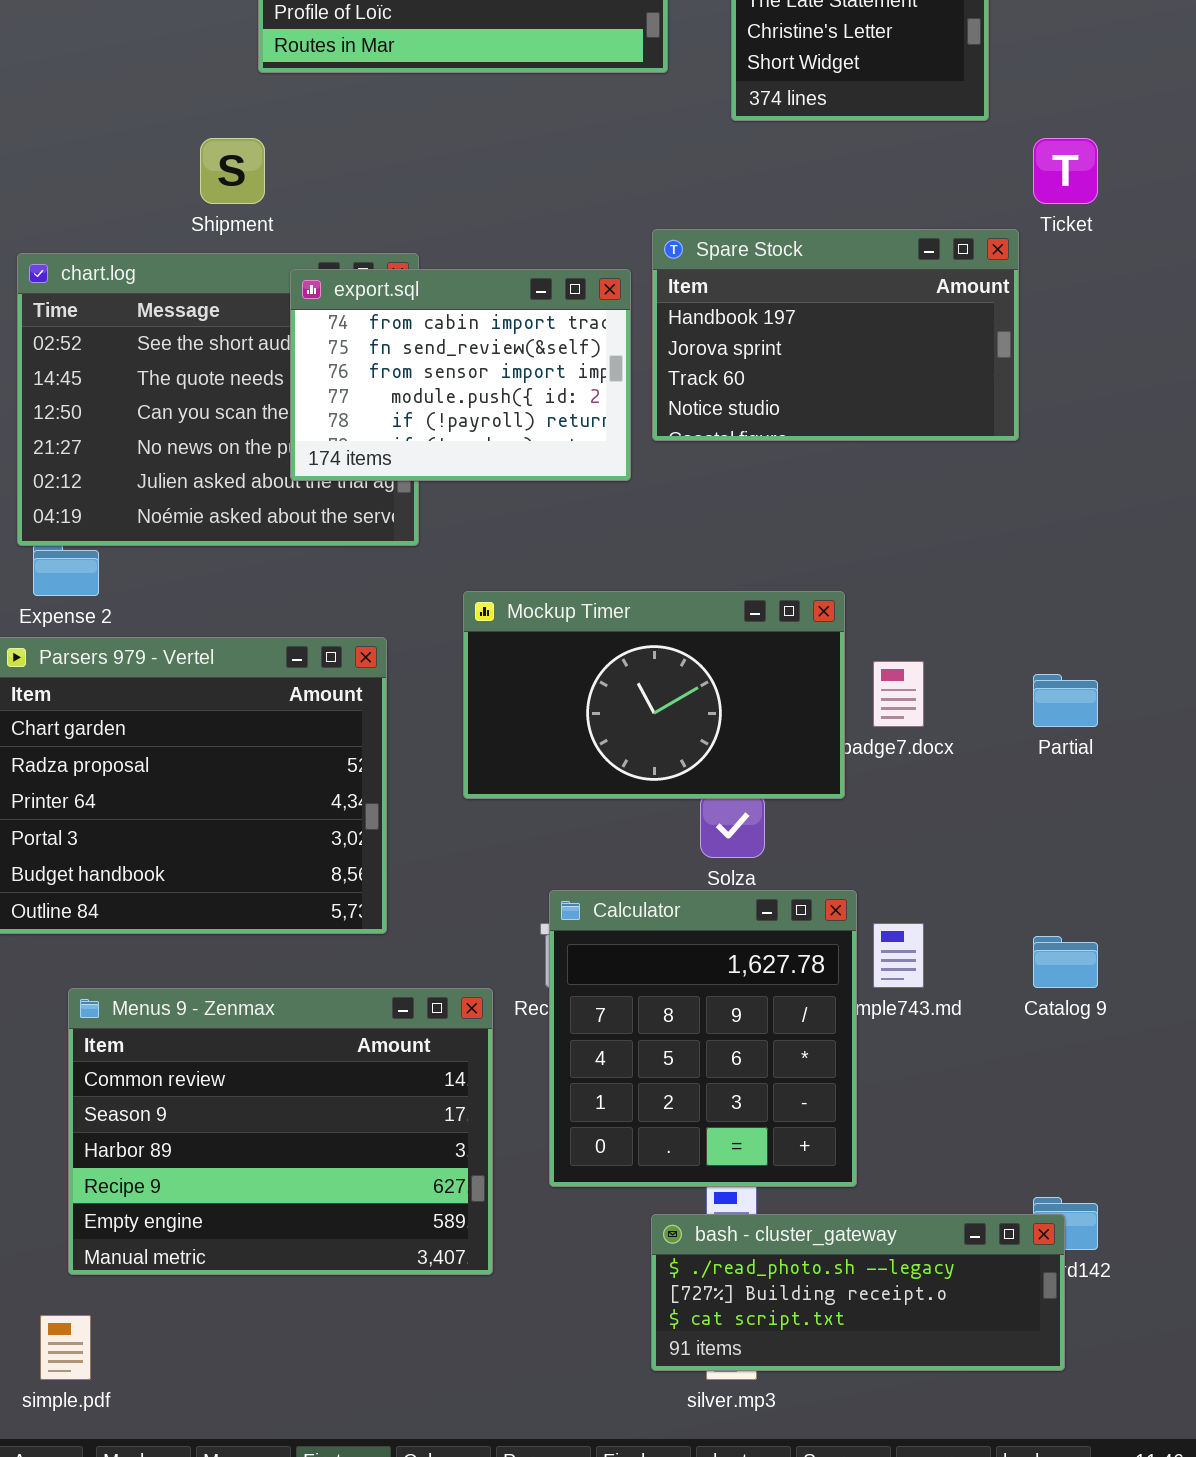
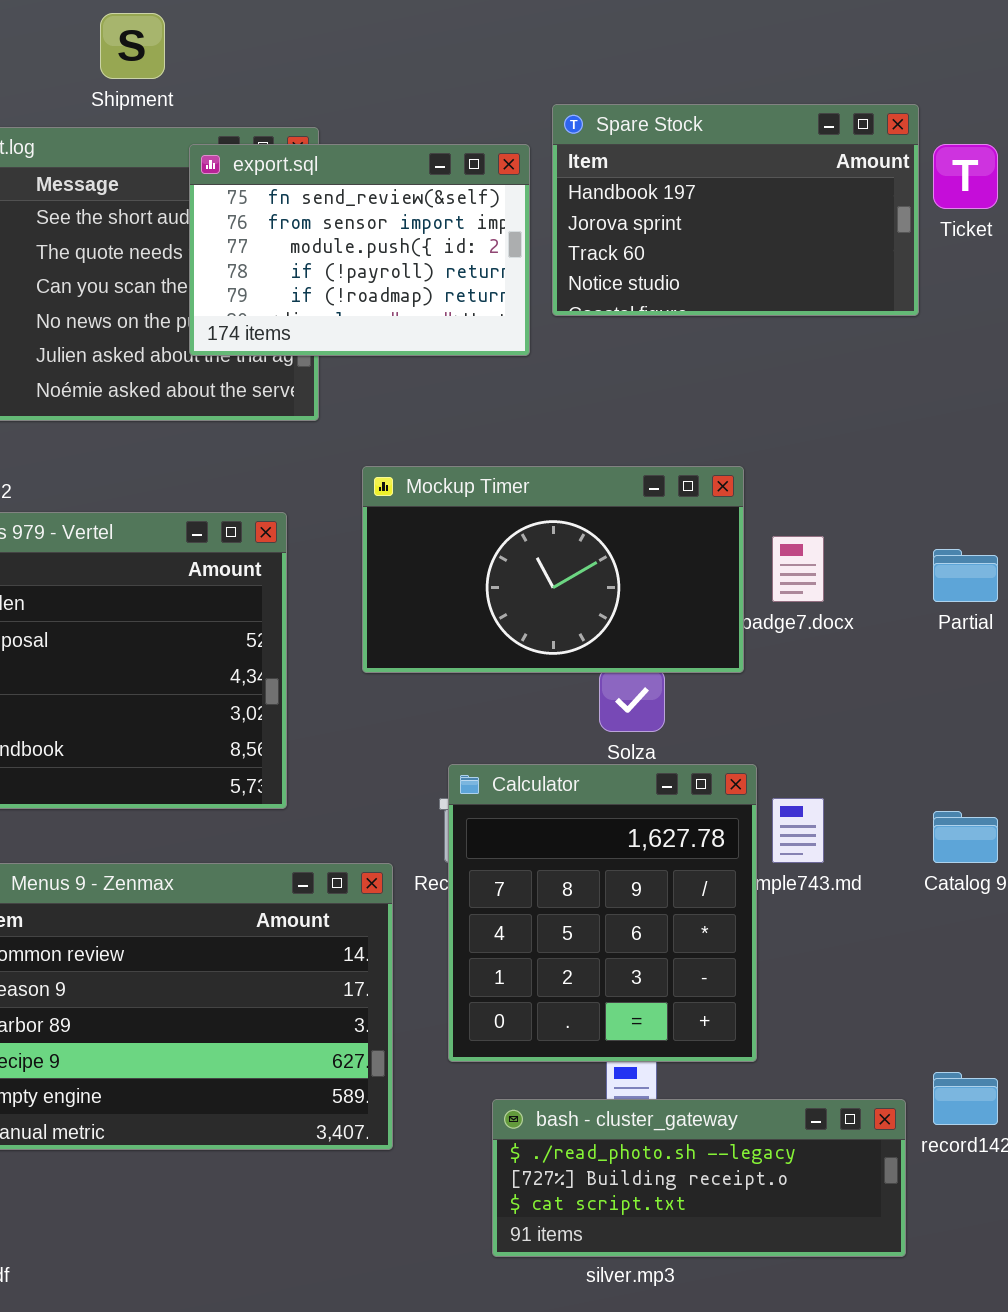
Ticket: [1033,138,1098,204] -> [933,144,998,209], moved
export.sql: [290,269,631,481] -> [189,144,530,356], scrolled down 1 row
bash - cluster_gateway: [651,1214,1065,1371] -> [492,1099,906,1257], moved

